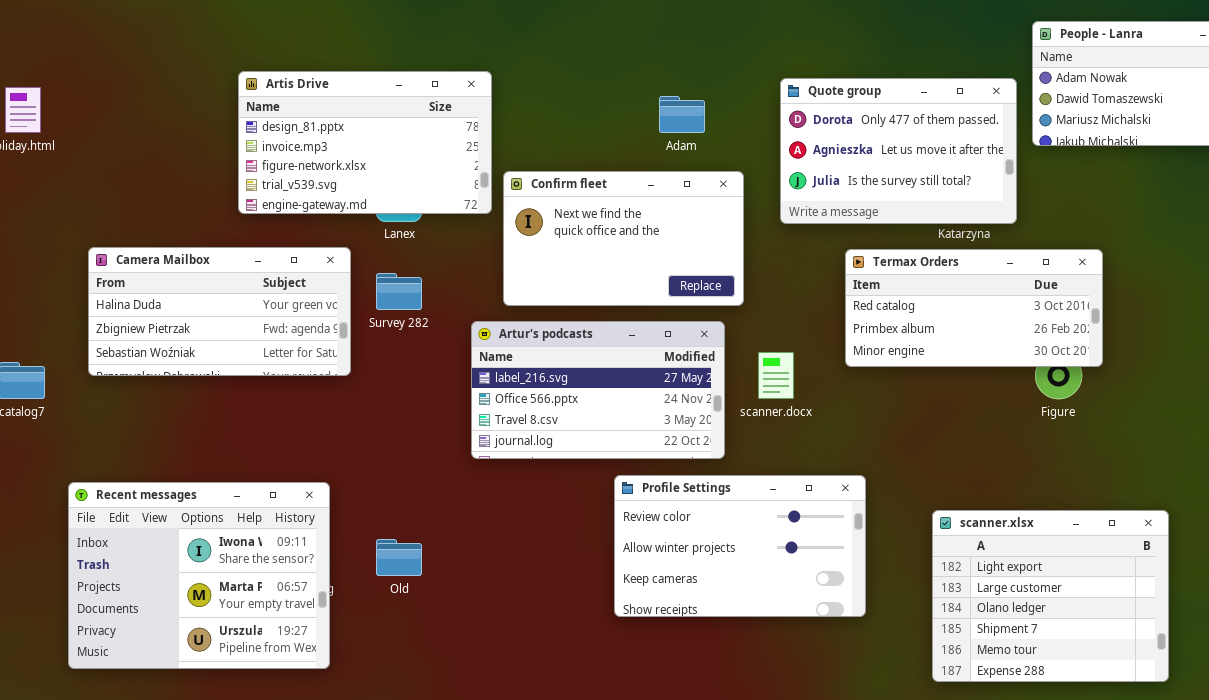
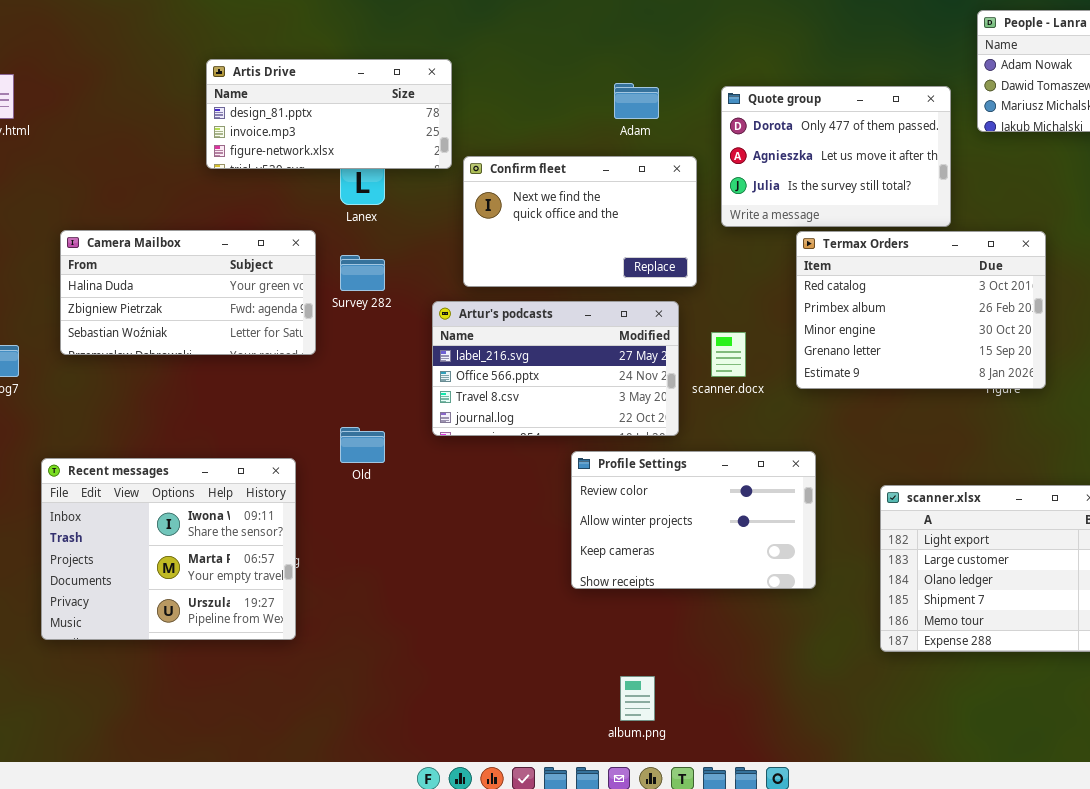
Artis Drive: [238,71,492,214] -> [206,59,452,169], resized
Quote group: [780,78,1017,224] -> [721,86,951,227], moved
Termax Orders: [845,249,1103,367] -> [796,231,1046,389], resized
Old: [376,539,422,576] -> [340,427,385,463], moved

